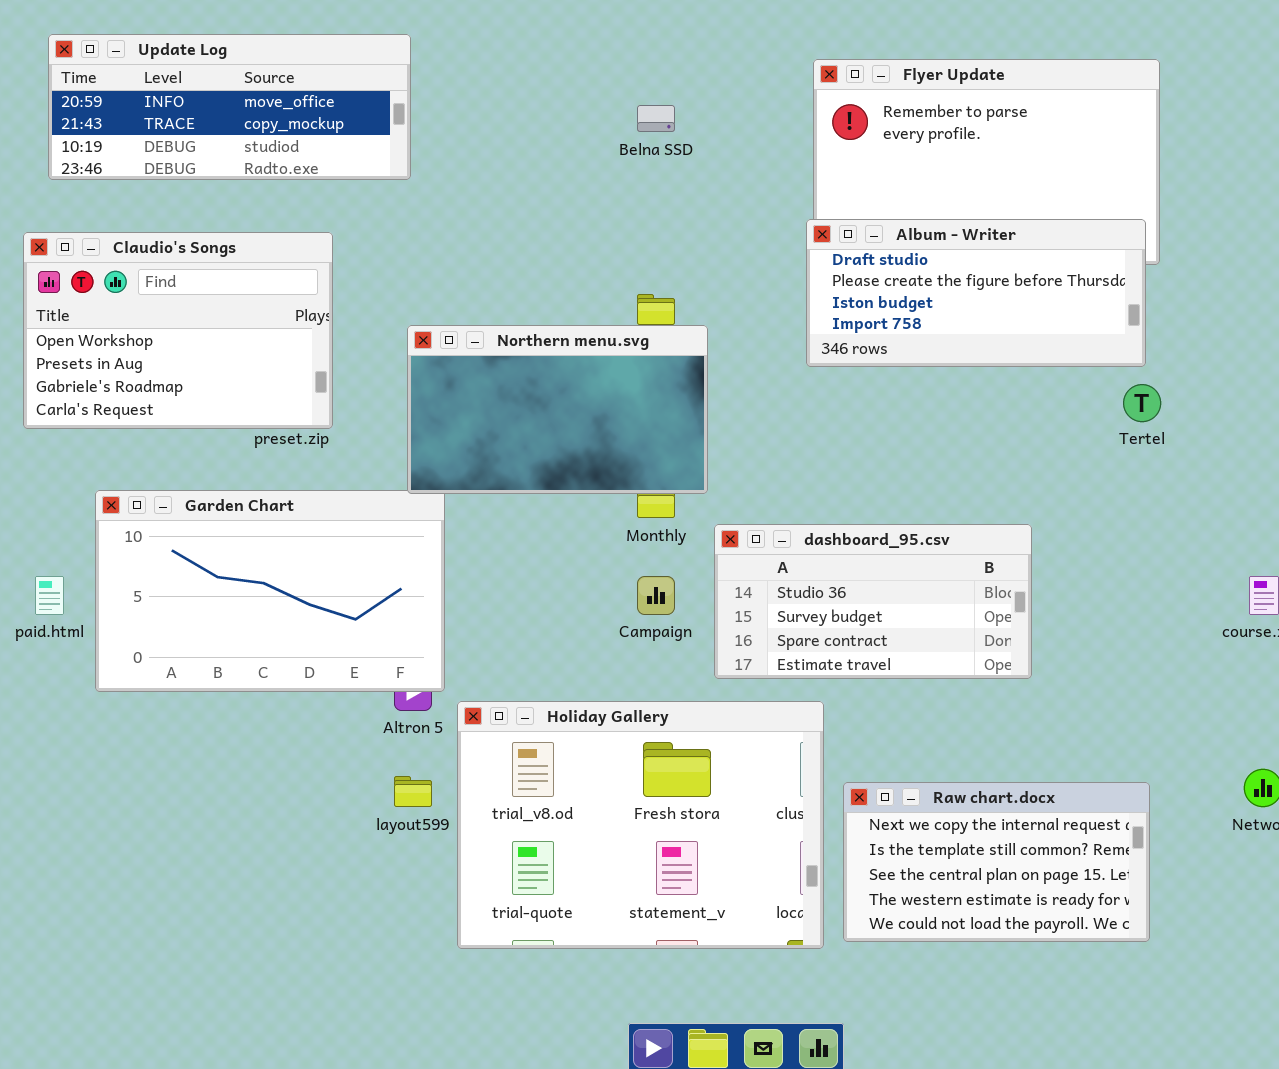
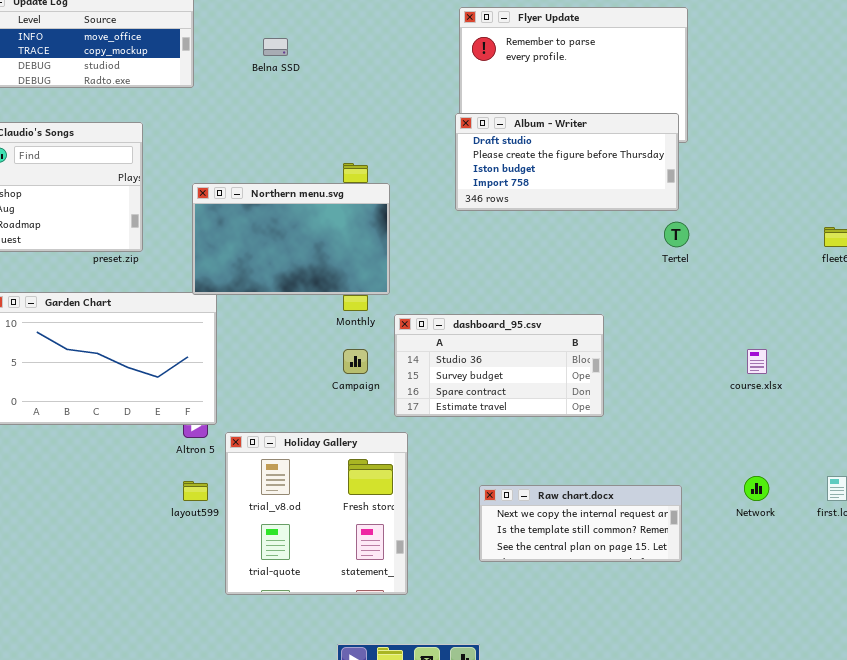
Belna SSD: [637,105,675,132] -> [263,38,288,56], moved
Holiday Gallery: [457,701,824,949] -> [225,432,408,595], resized
Raw chart.docx: [843,782,1150,942] -> [479,485,682,562], resized

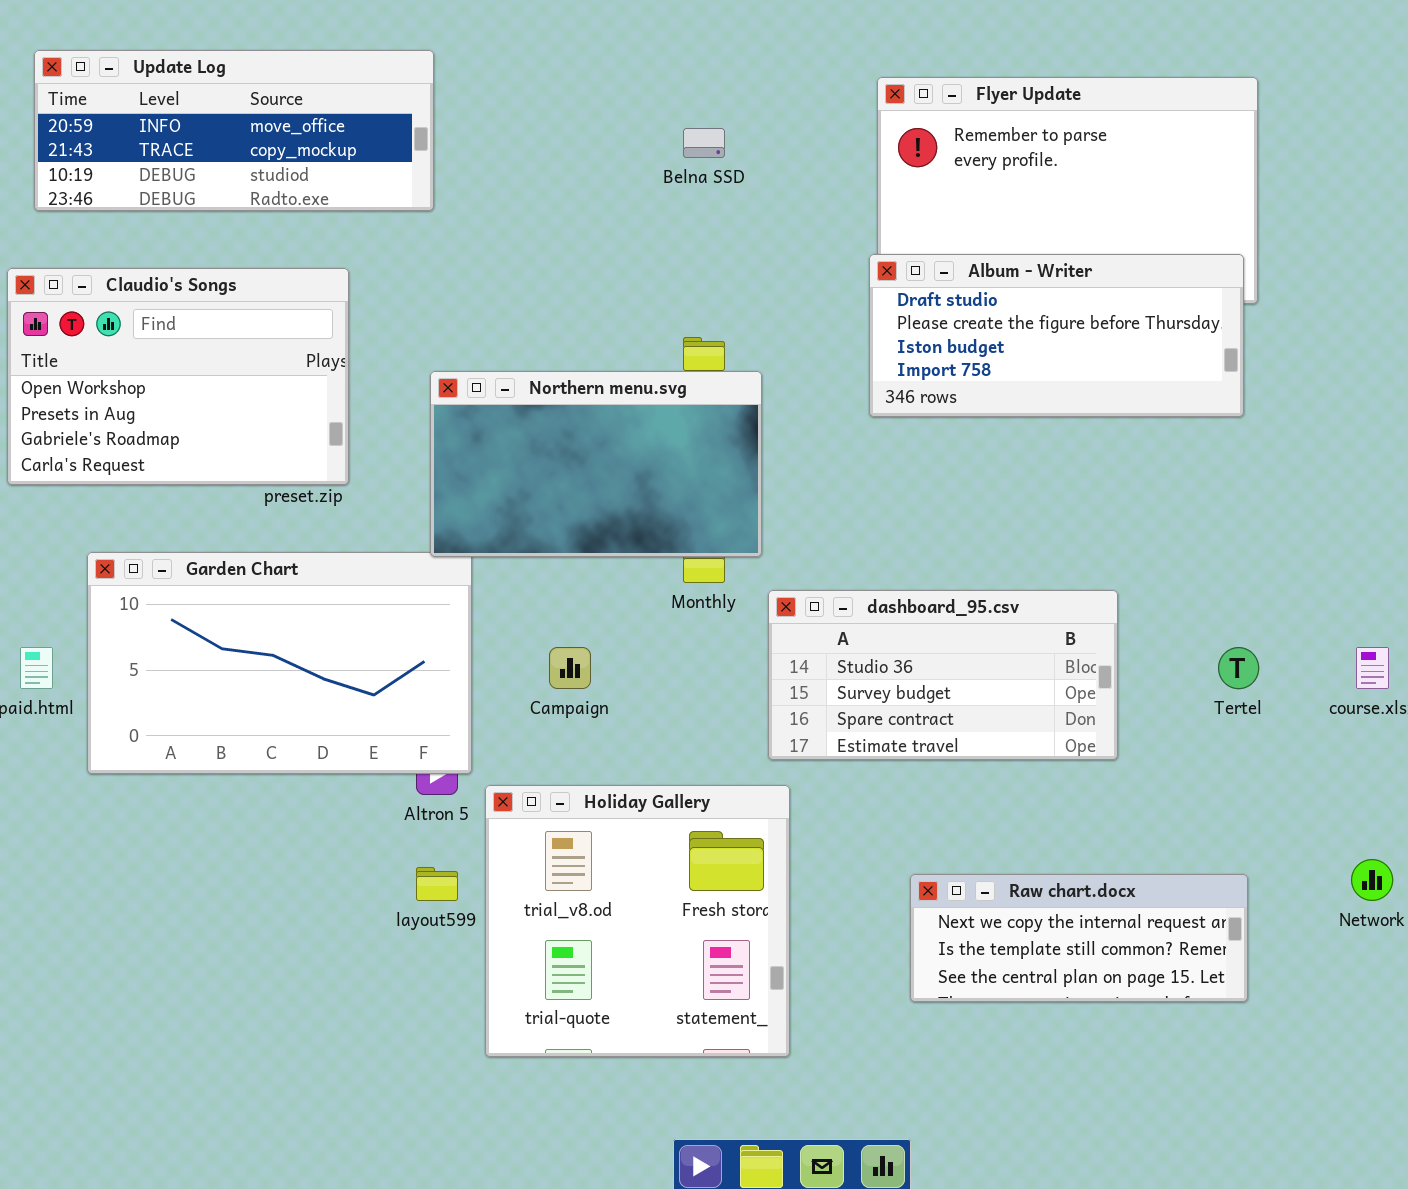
Belna SSD: [263,38,288,56] -> [683,128,725,158], moved
Tertel: [664,222,689,247] -> [1218,647,1259,689], moved
Campaign: [343,349,368,374] -> [549,647,591,689], moved

